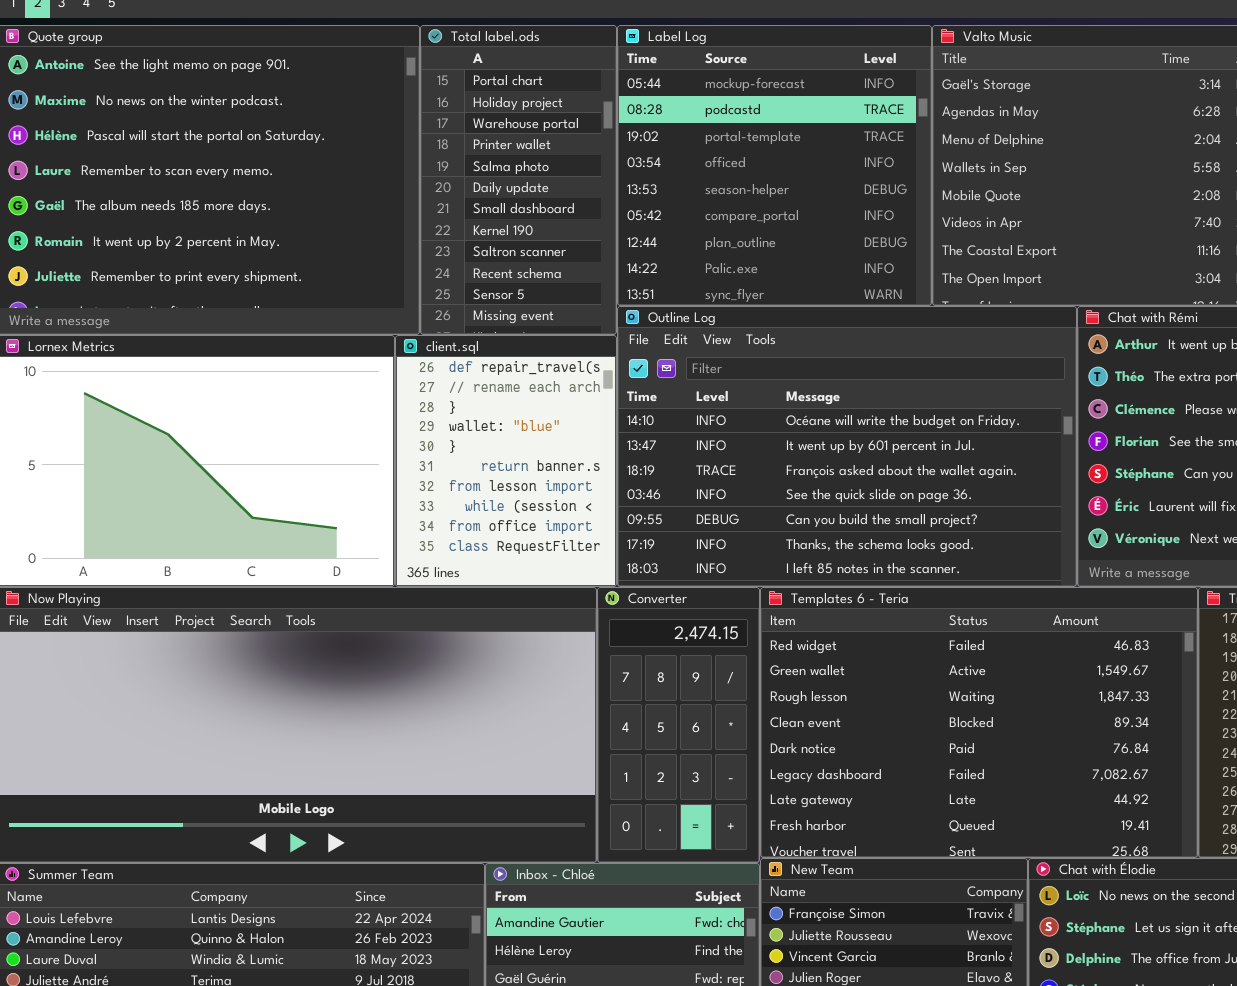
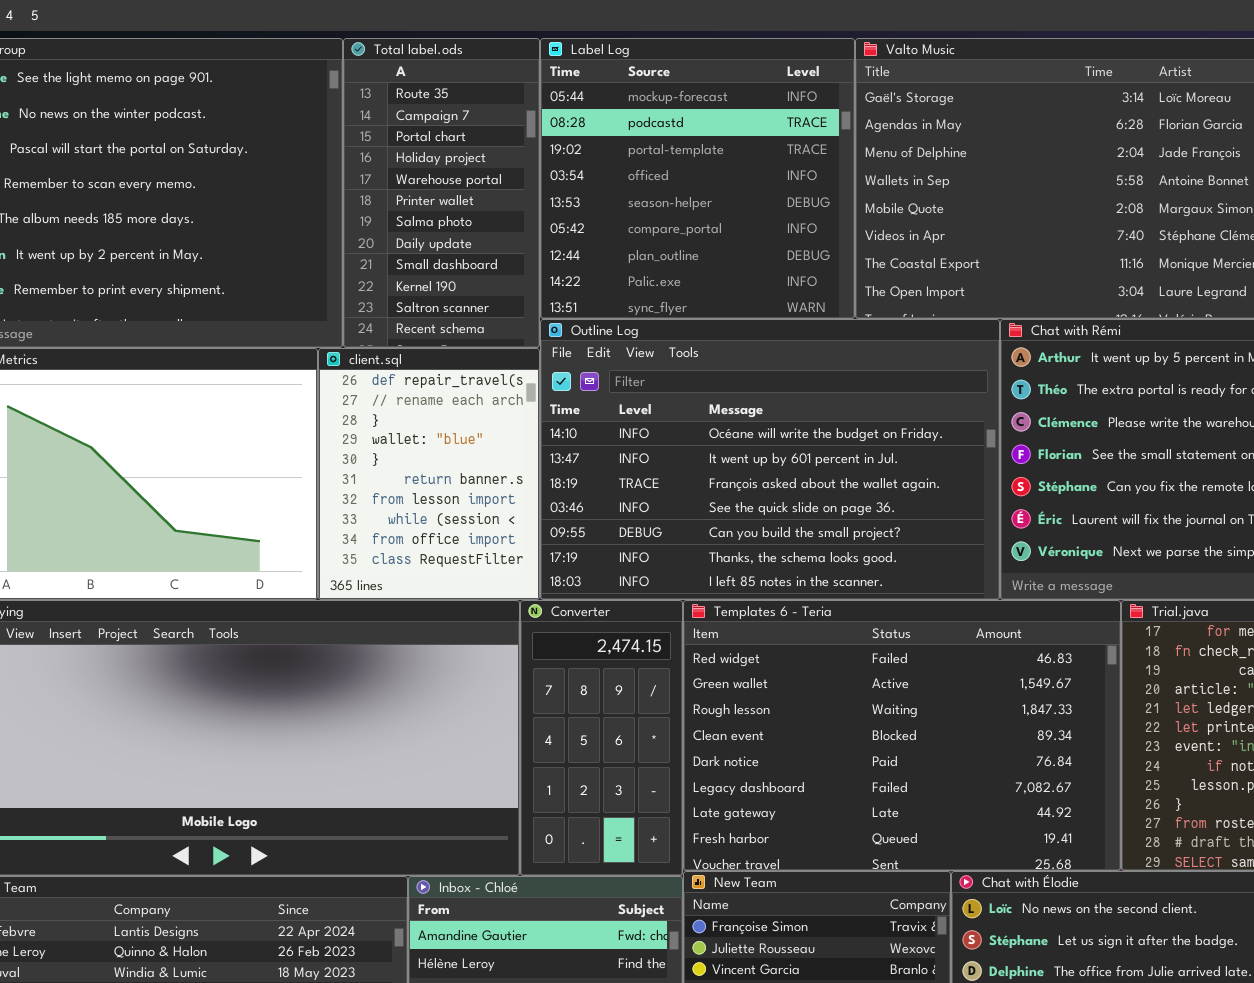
Total label.ods: [420,25,617,335] -> [343,38,540,348], scrolled up 2 rows

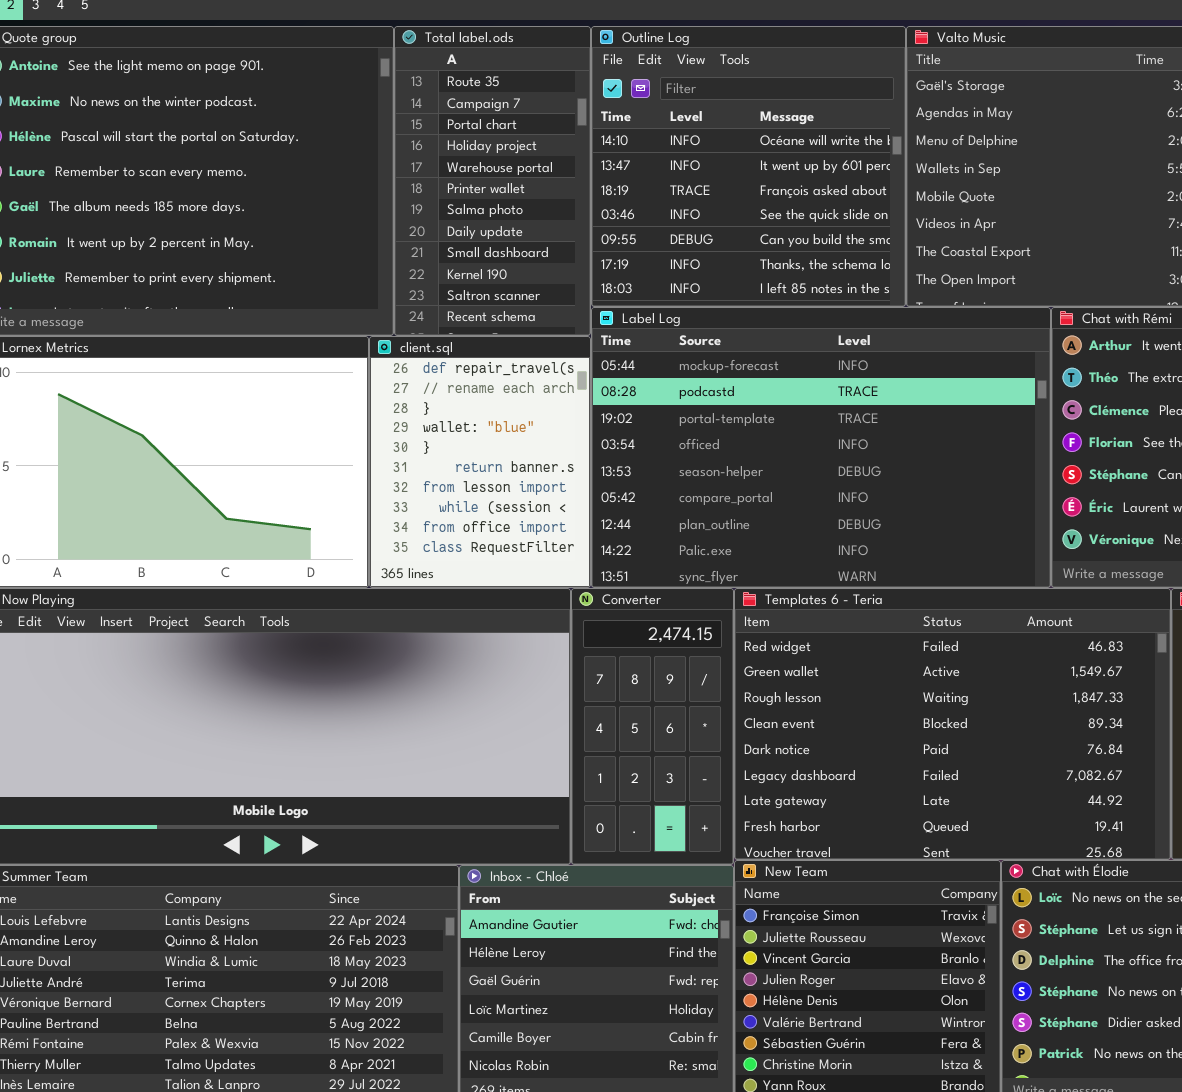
Label Log: [540,38,855,319] -> [591,307,1051,588], moved, resized
Outline Log: [540,319,1000,600] -> [591,26,906,307], moved, resized

